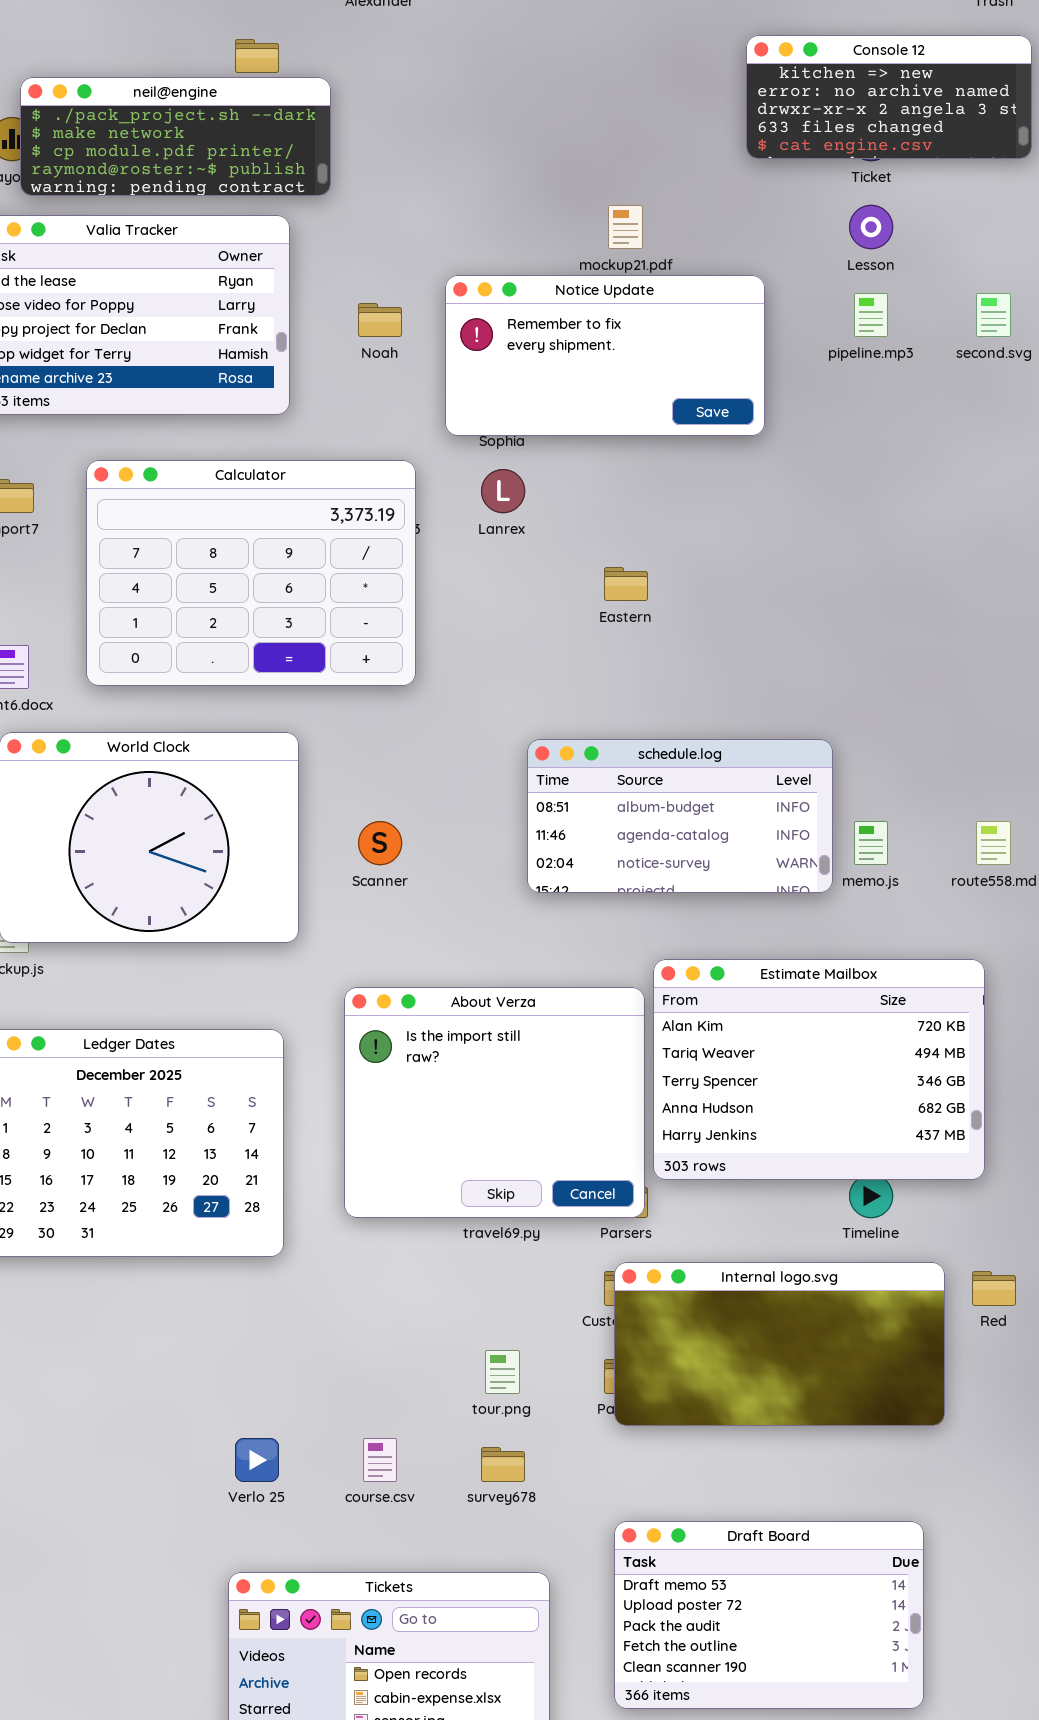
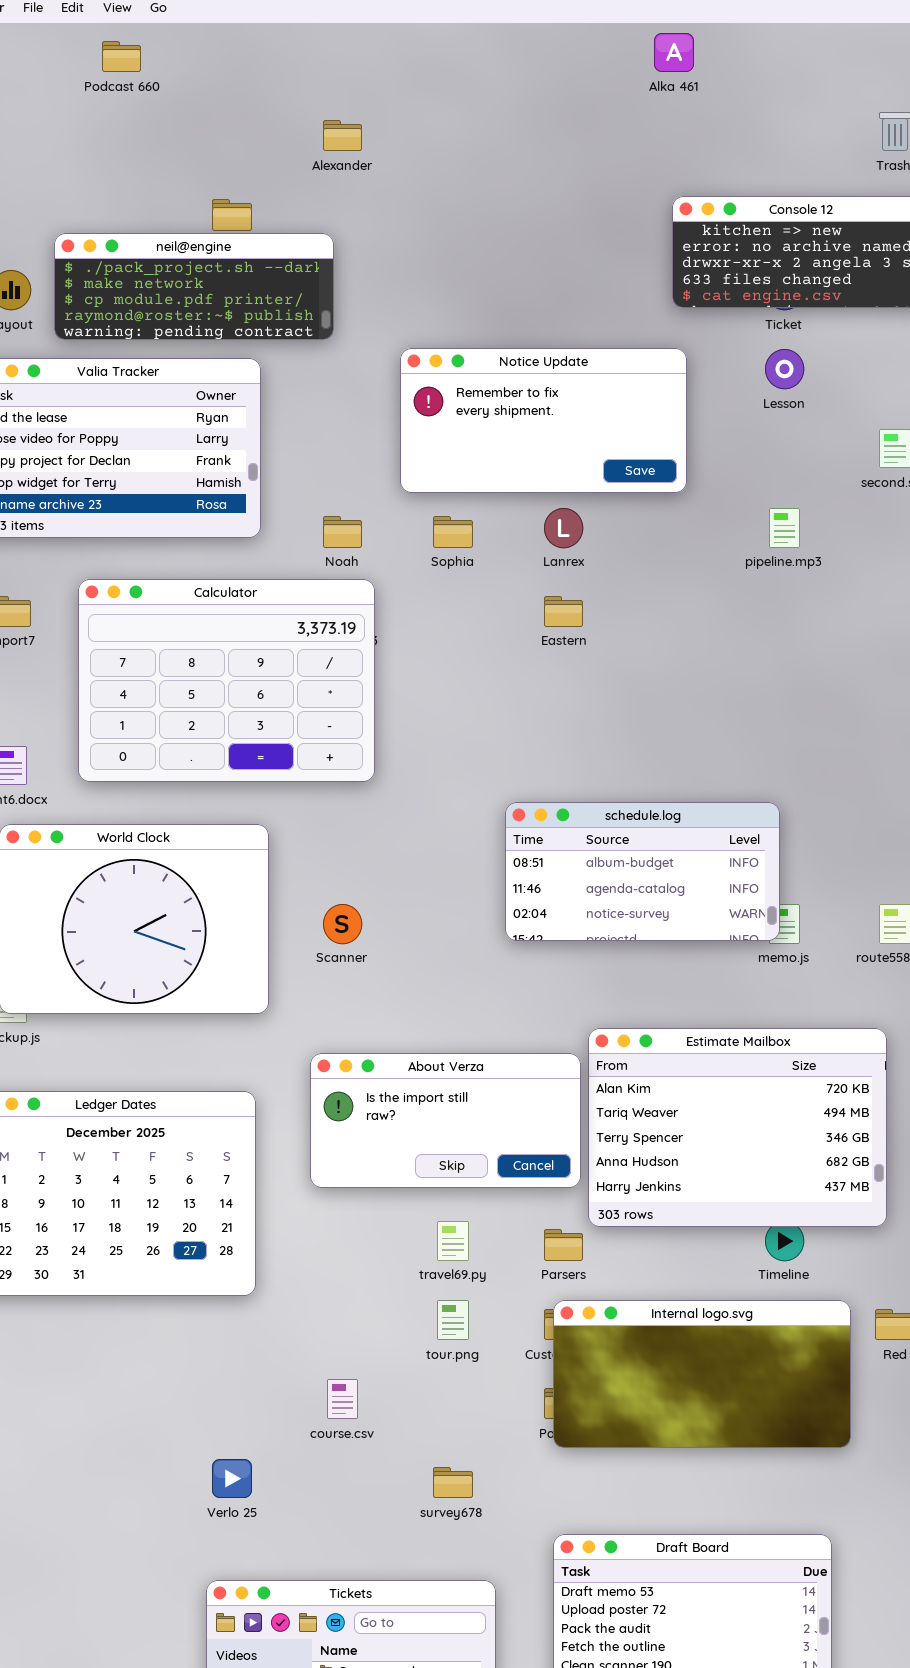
neil@engine: [20,77,331,196] -> [54,233,334,340], moved
Notice Update: [445,275,765,436] -> [400,348,687,493], moved
pipeline.mp3: [854,293,888,337] -> [769,508,800,548], moved
Noah: [358,303,402,337] -> [323,516,362,548], moved
Lanrex: [481,469,525,513] -> [544,508,583,548], moved
Eastern: [604,567,648,601] -> [544,596,583,627], moved
schedule.log: [527,739,833,893] -> [505,802,780,941], moved
About Verza: [344,987,645,1218] -> [310,1053,581,1188], resized
tour.png: [485,1350,520,1394] -> [437,1300,469,1340], moved
course.csv: [363,1438,397,1482] -> [327,1379,358,1419], moved

